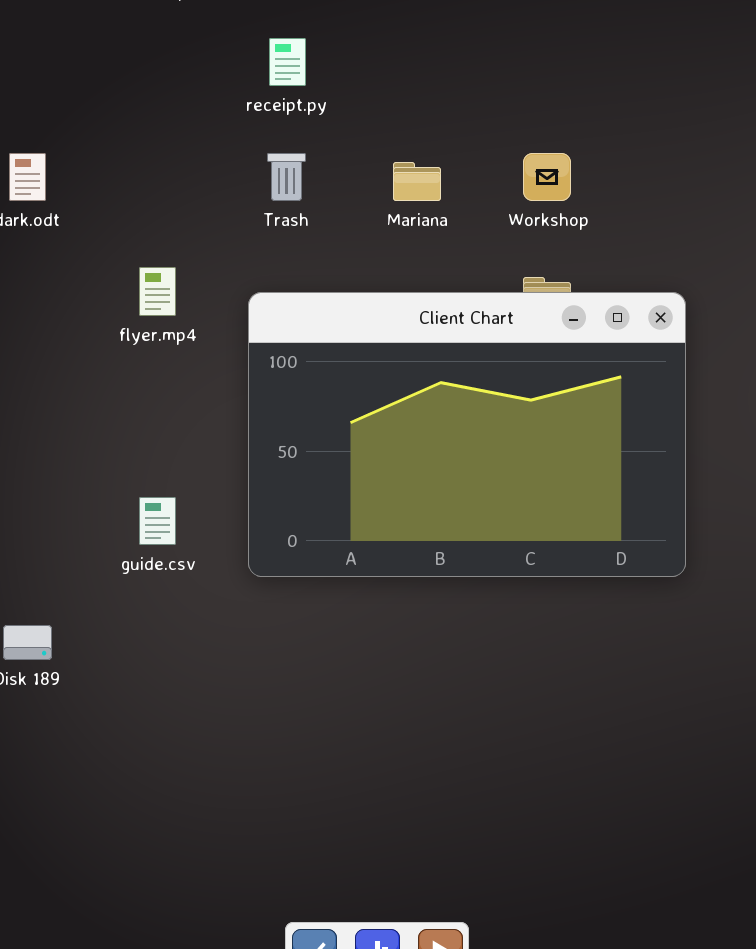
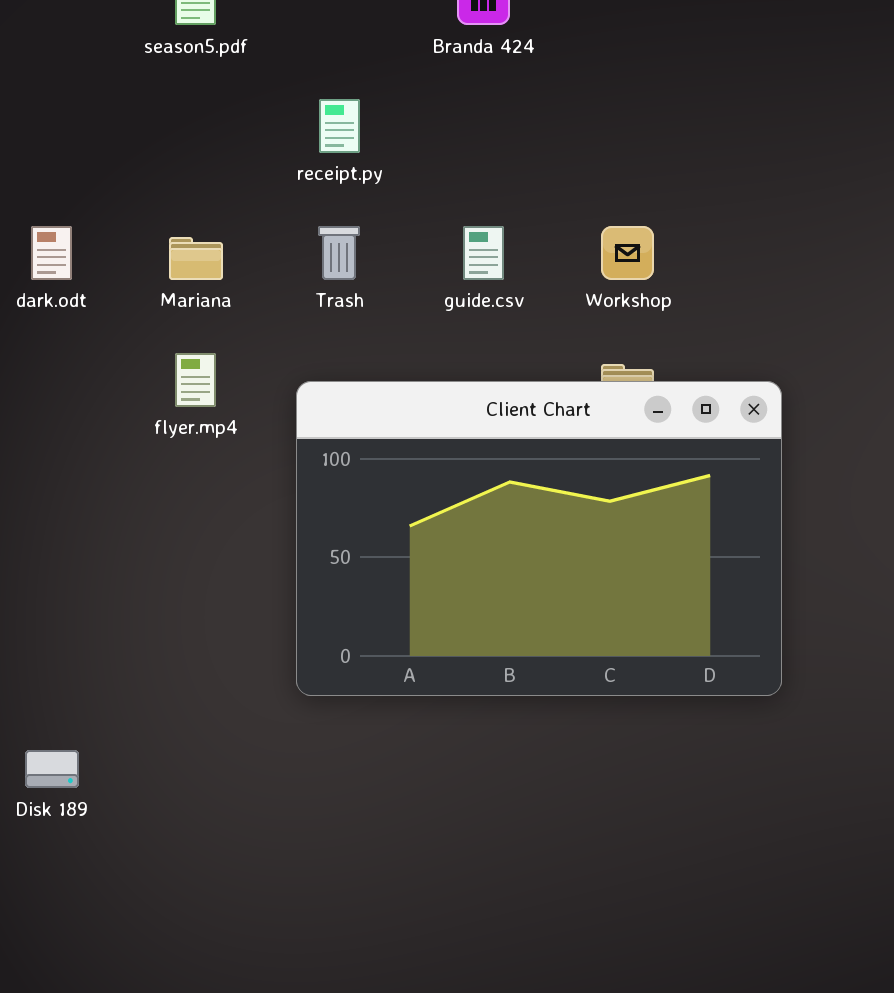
Mariana: [393,162,441,201] -> [169,237,223,280], moved
guide.csv: [139,497,176,545] -> [463,226,504,280], moved

